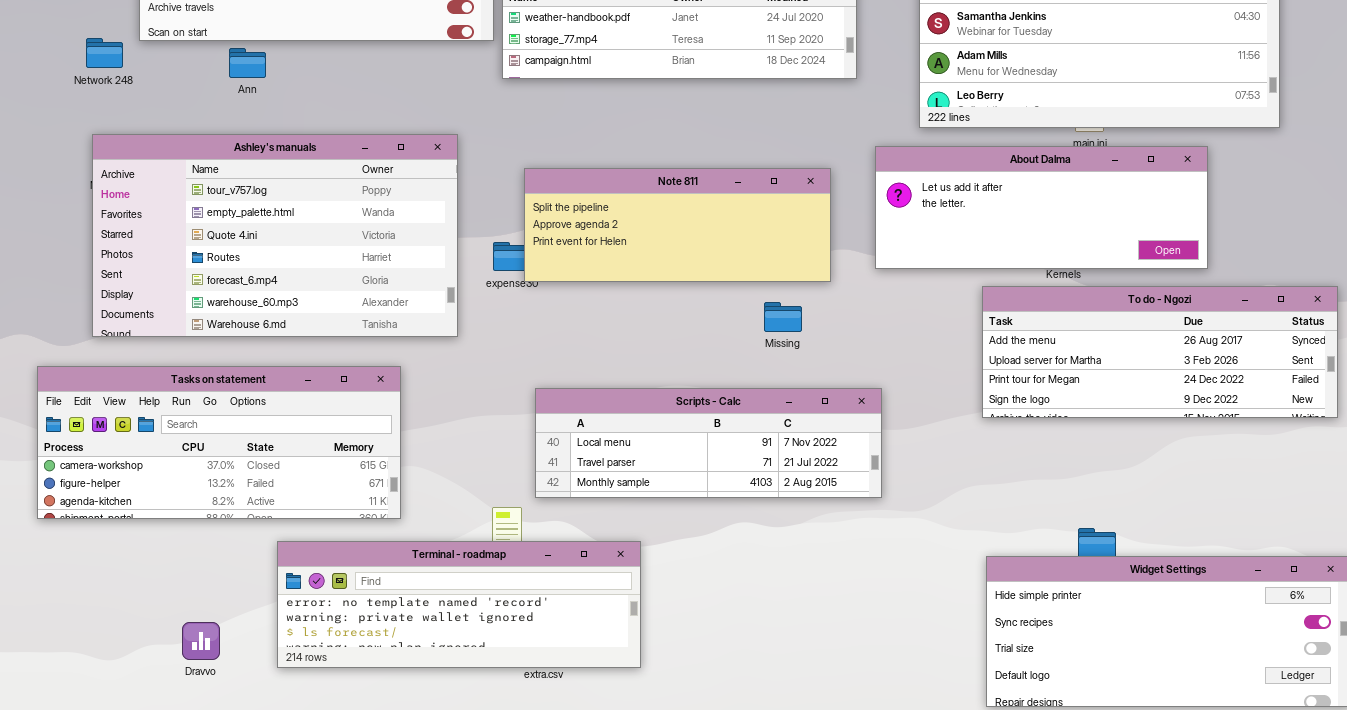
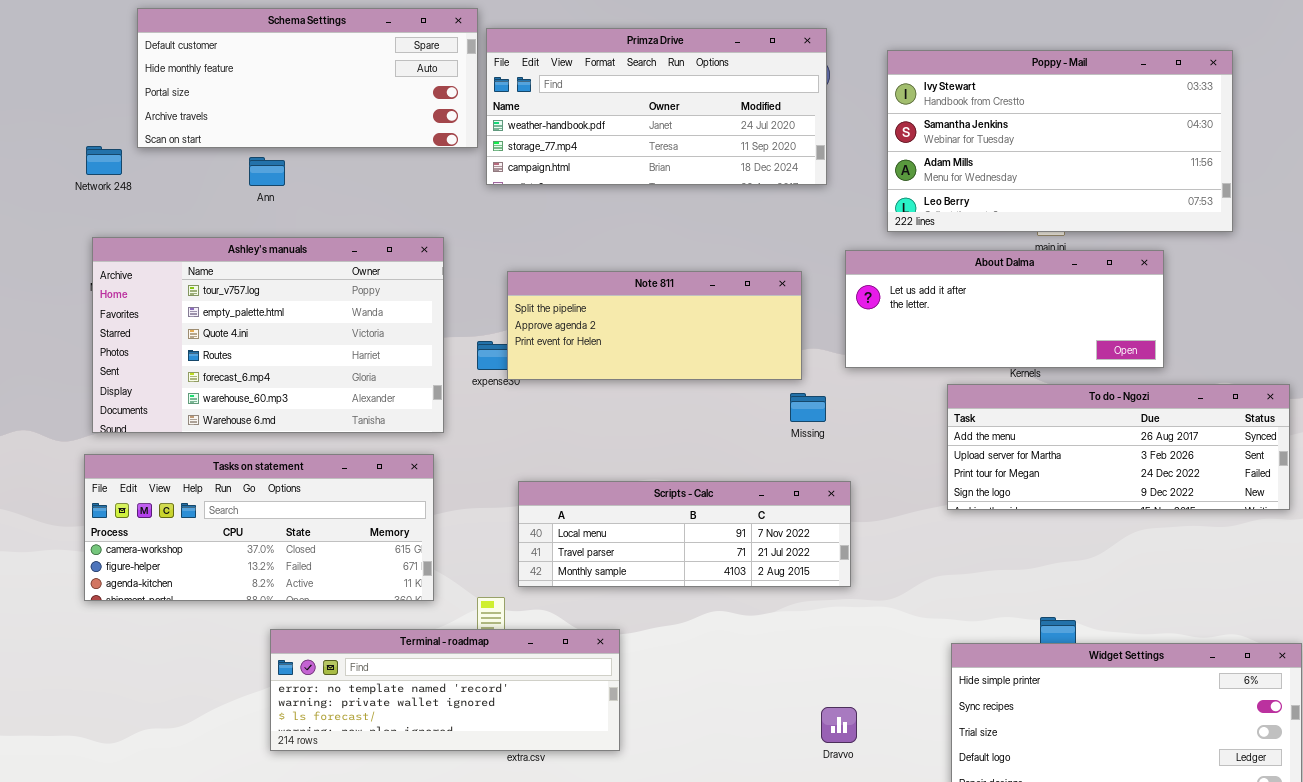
Ann: [229,48,266,78] -> [249,157,285,186], moved
Missing: [764,302,802,332] -> [790,393,826,422], moved
Tasks on statement: [37,366,401,519] -> [84,454,434,601], moved
Dravvo: [182,622,220,660] -> [821,707,857,743], moved

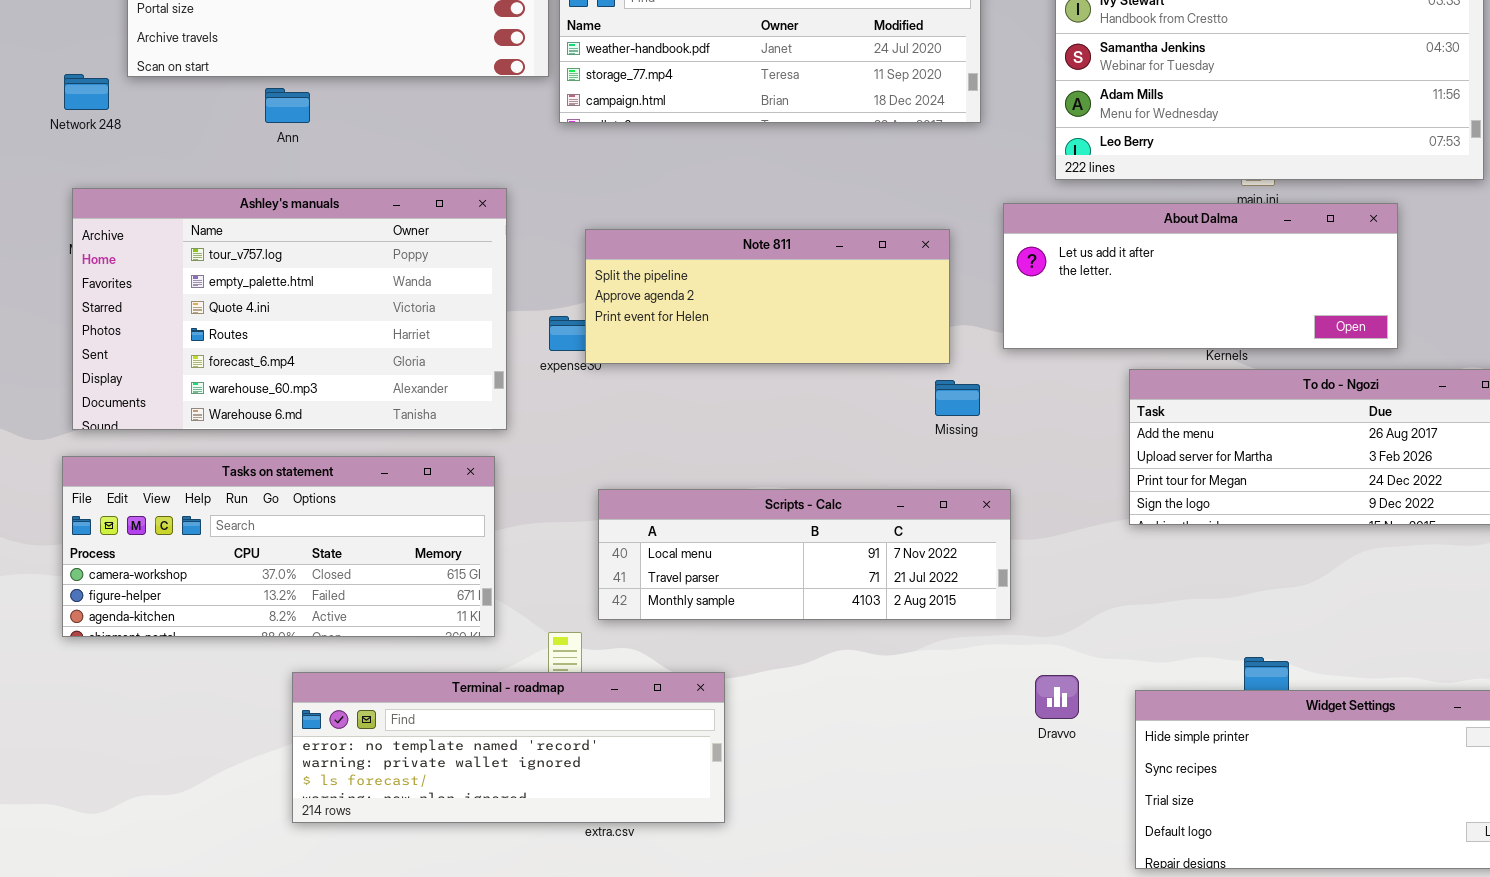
Dravvo: [821,707,857,743] -> [1035,675,1079,719], moved

